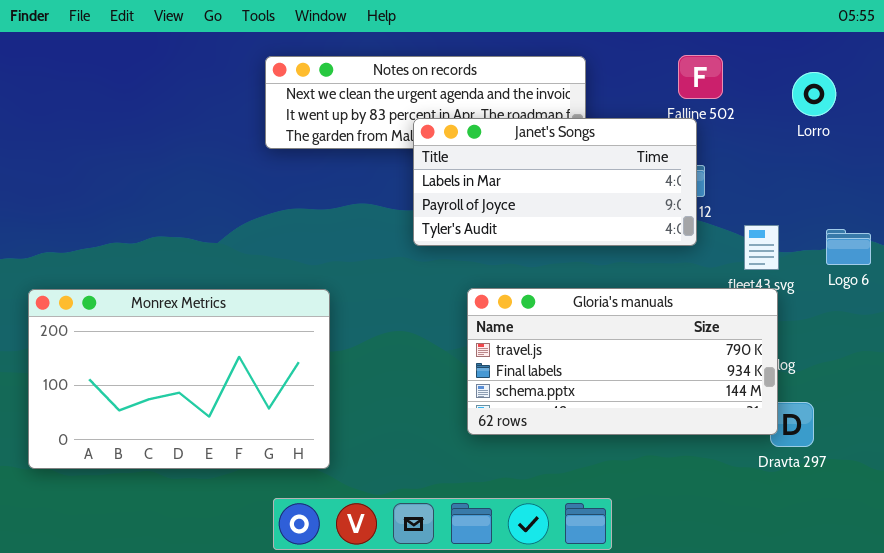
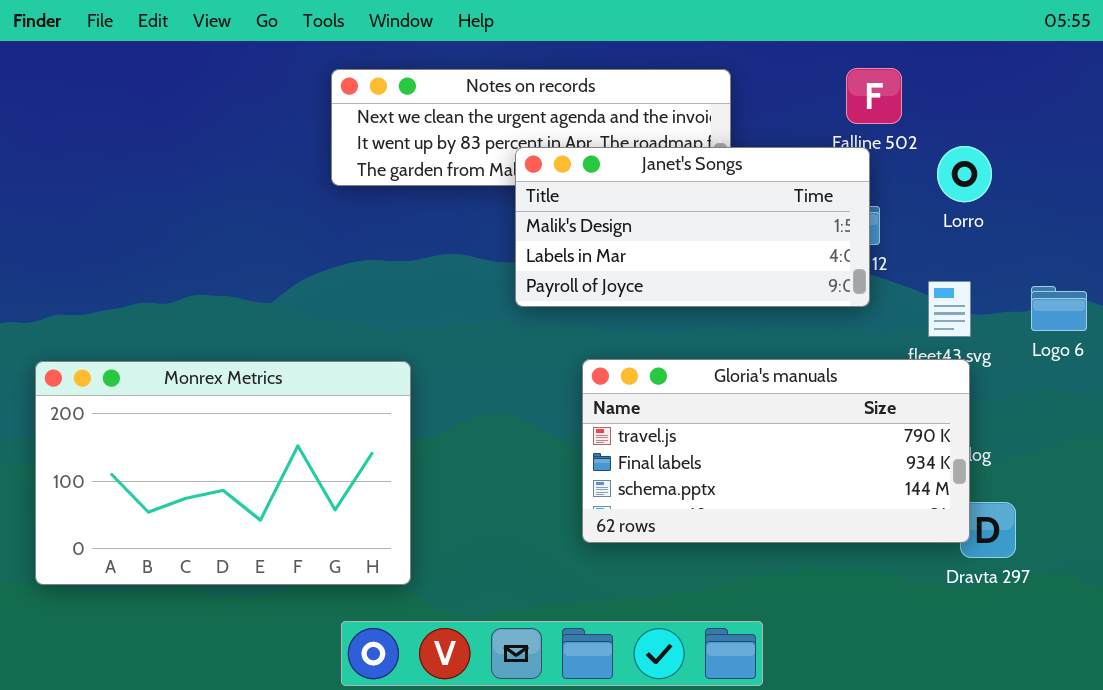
Lorro: [792,72,836,116] -> [937,146,992,202], moved
Janet's Songs: [413,118,697,246] -> [515,147,870,307], scrolled up 1 row

